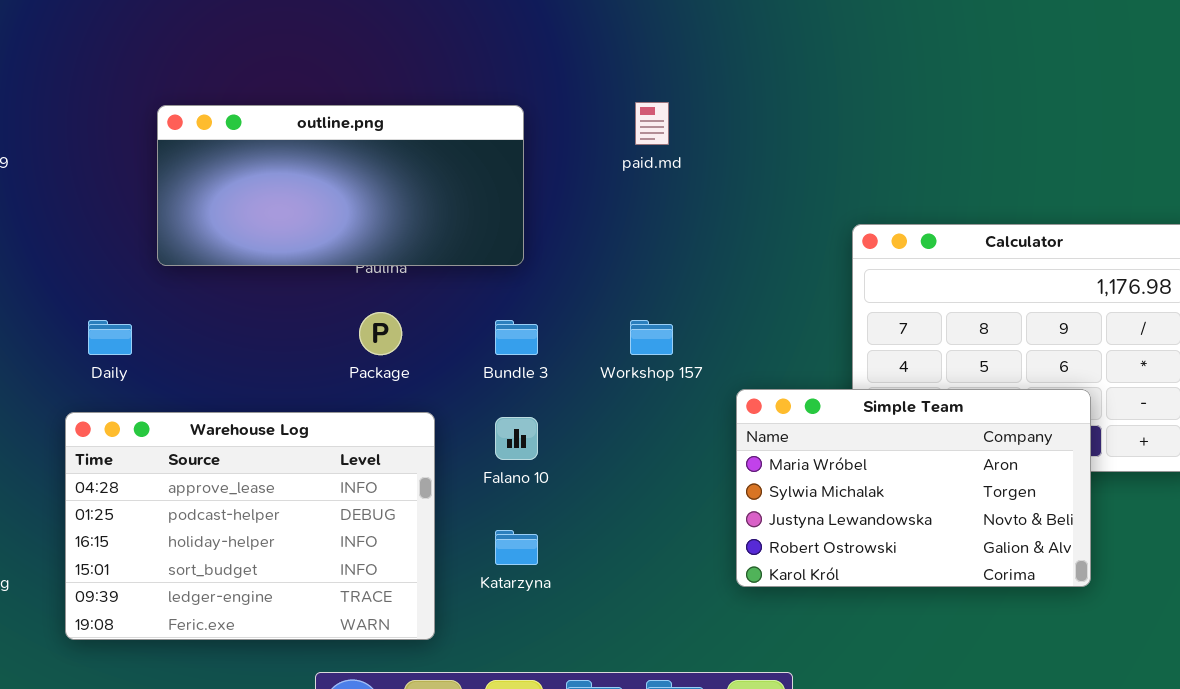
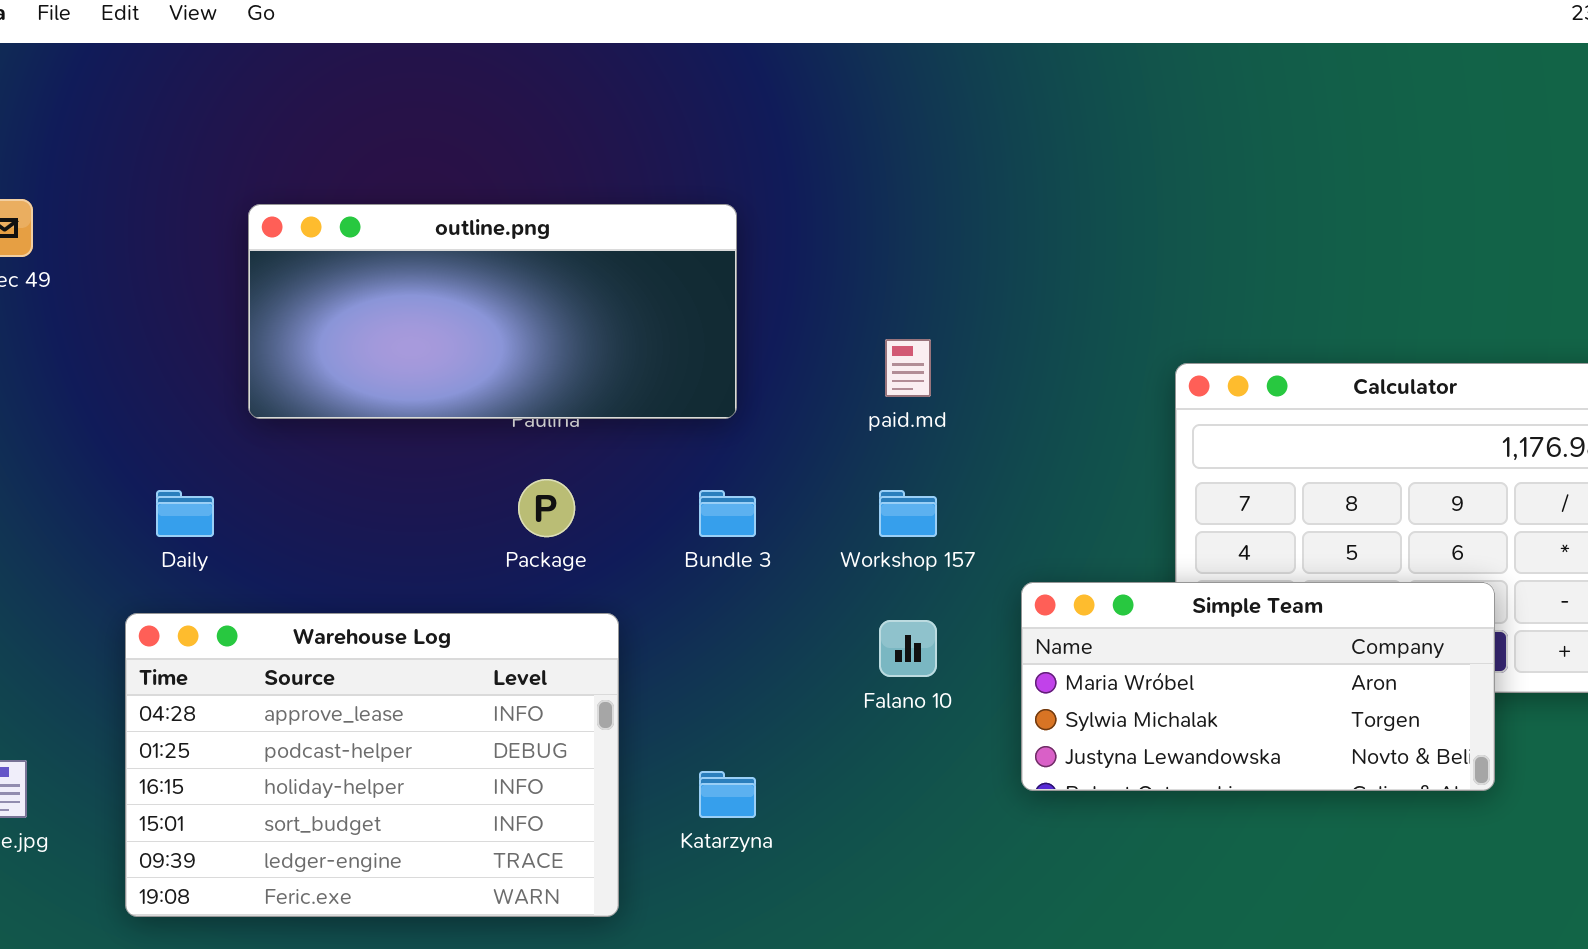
paid.md: [635,102,669,145] -> [885,339,931,397], moved
Simple Team: [736,389,1091,587] -> [1021,582,1495,791], resized
Falano 10: [495,417,538,460] -> [879,620,937,677], moved

